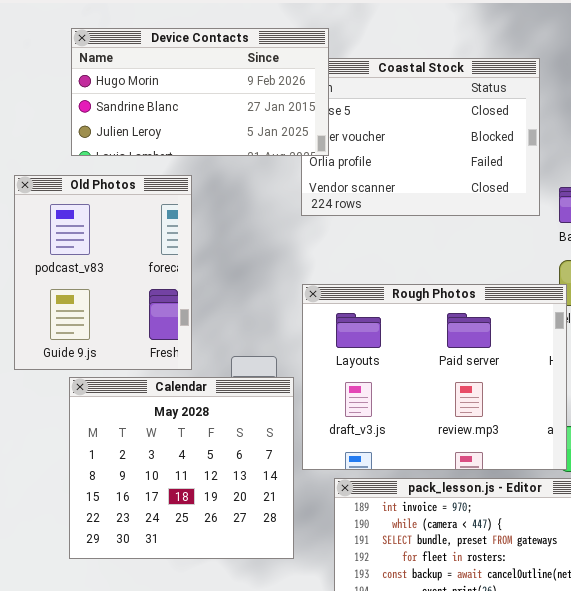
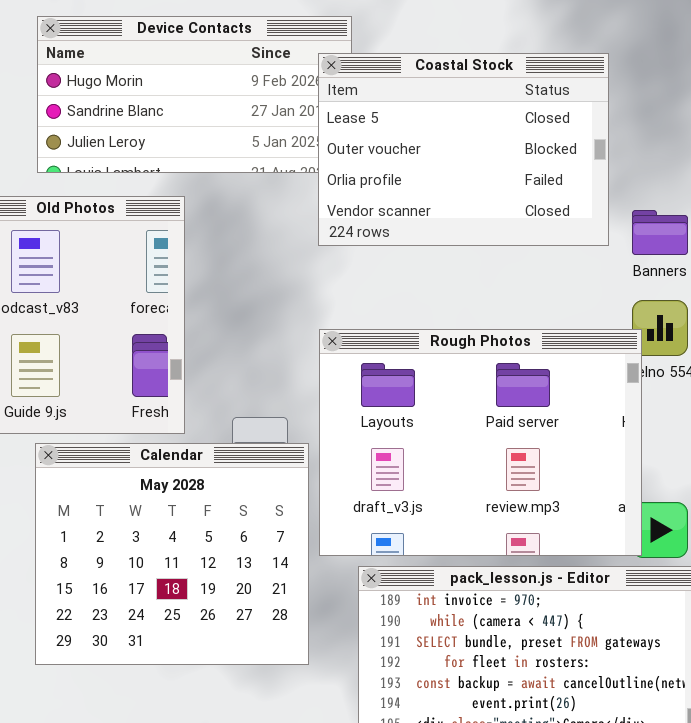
Coastal Stock: [301,58,540,216] -> [318,53,609,246], raised

